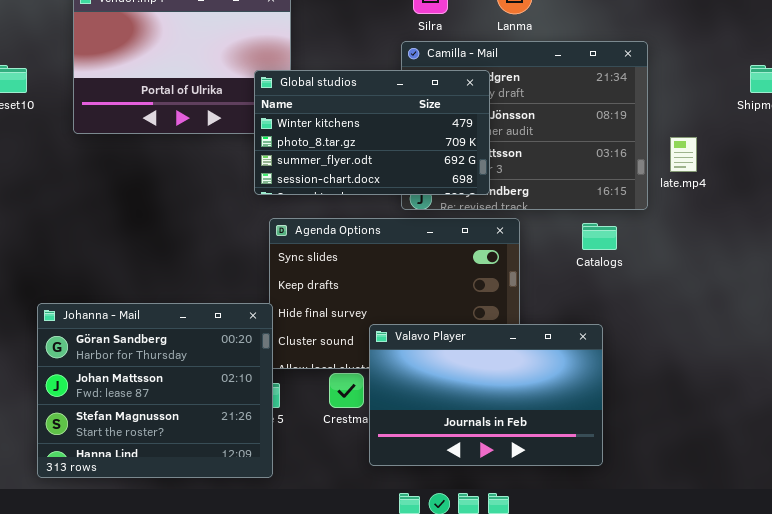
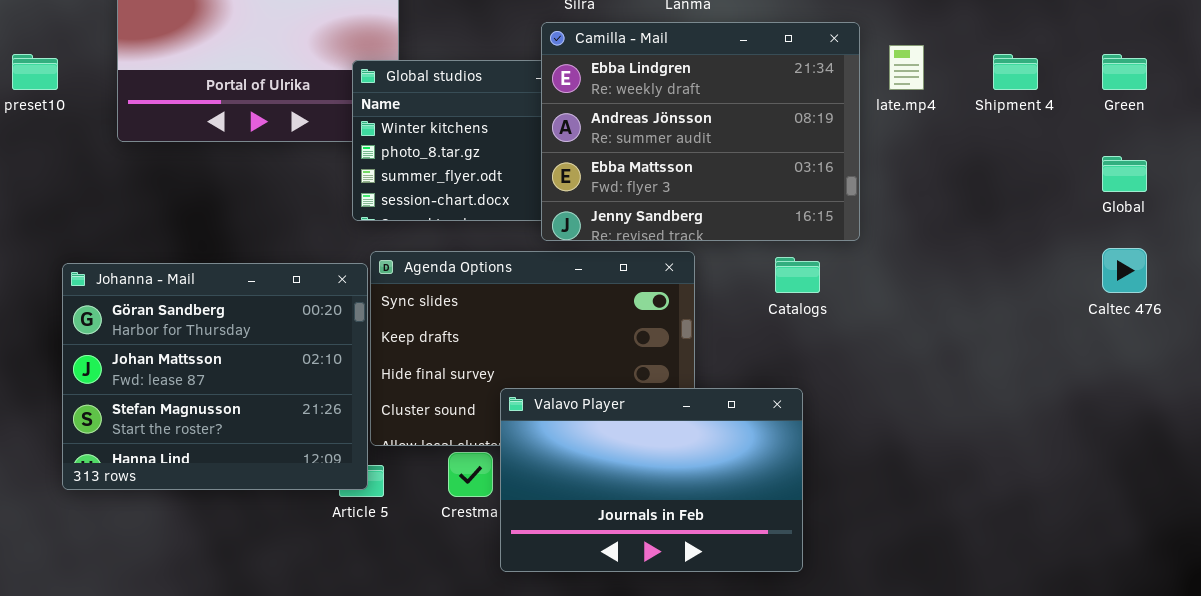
Camilla - Mail: [401,41,648,210] -> [541,22,860,241], raised
late.mp4: [670,137,697,172] -> [889,45,924,90], moved
Johanna - Mail: [37,303,273,478] -> [62,263,368,490], moved

